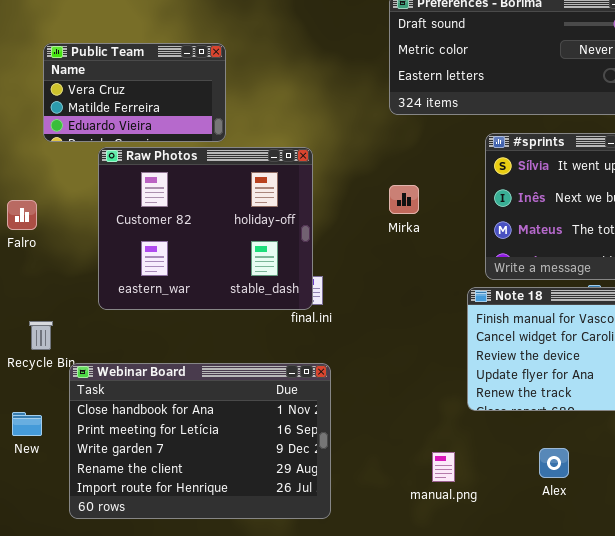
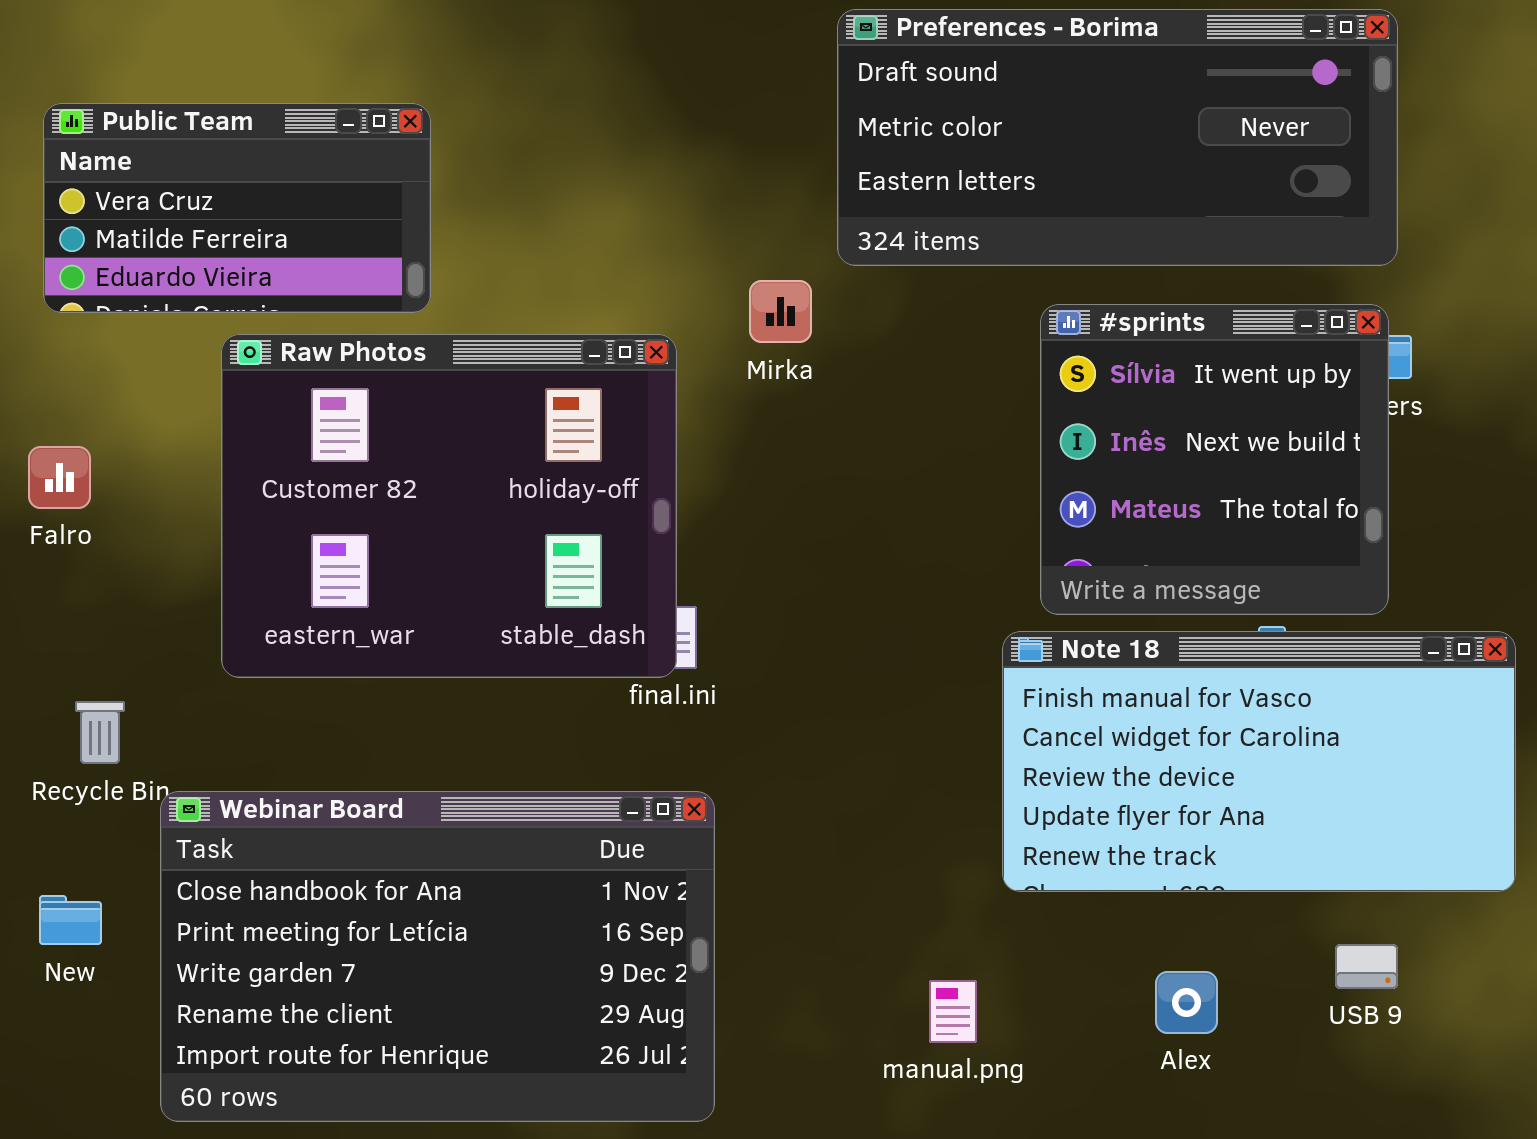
Public Team: [43,43,226,142] -> [43,103,431,313], moved
Mirka: [389,185,419,214] -> [749,280,812,343], moved

